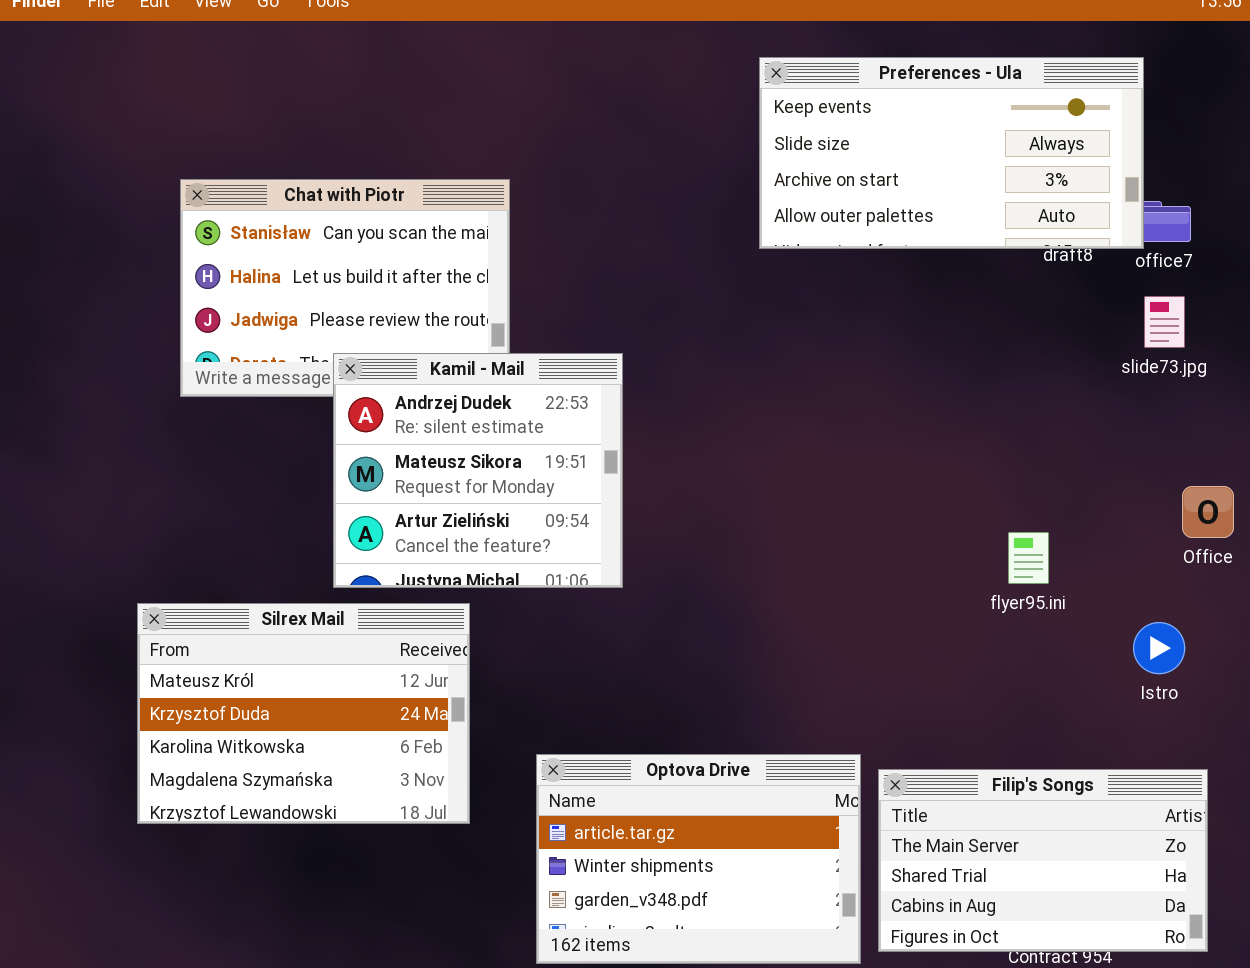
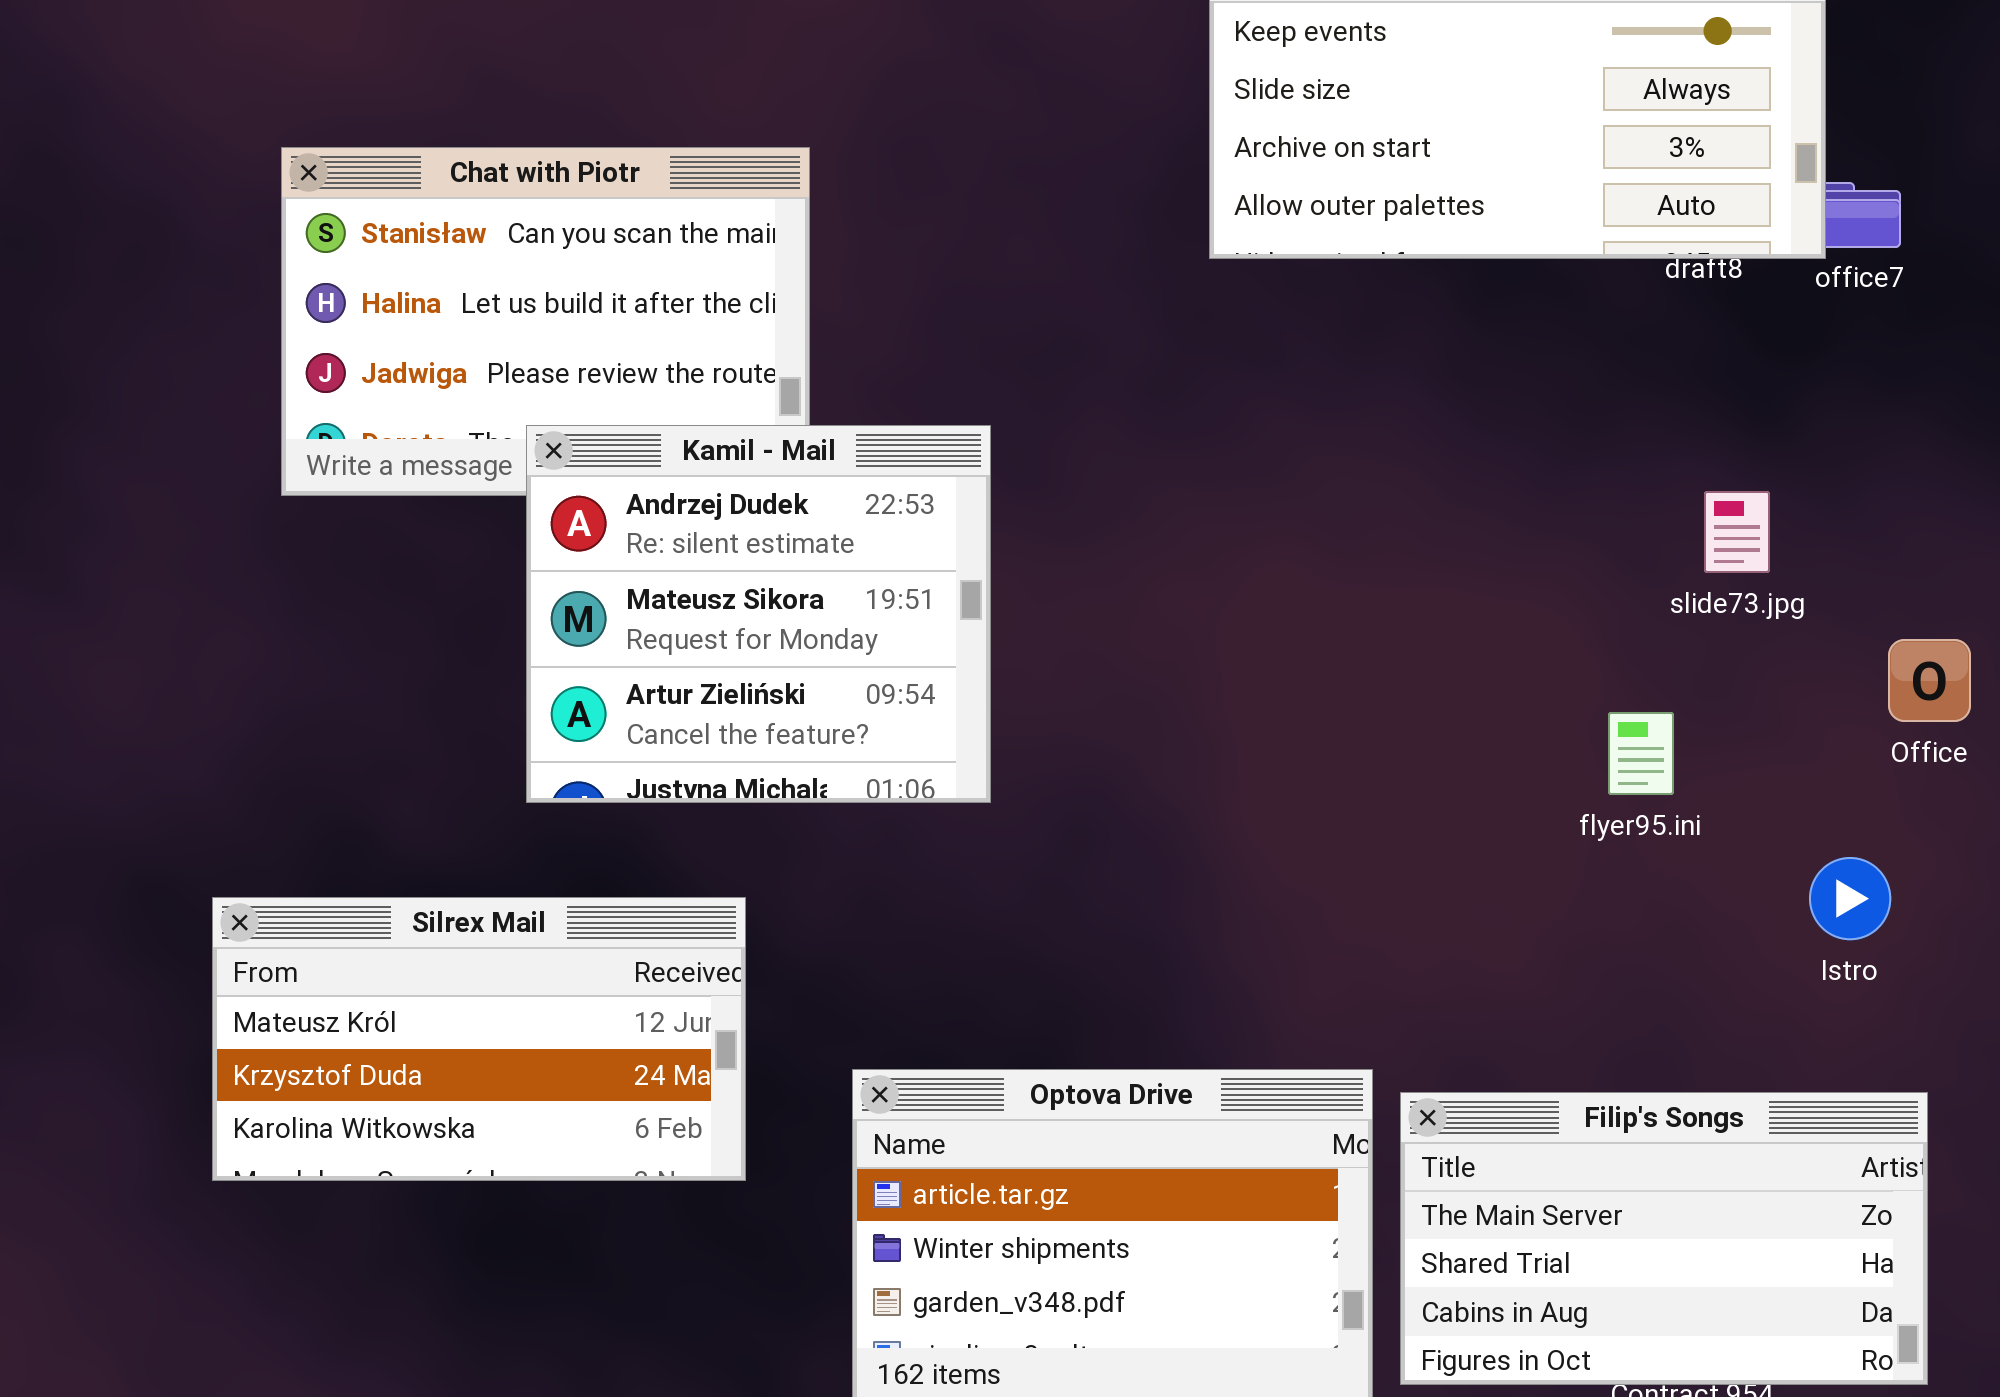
slide73.jpg: [1144,296,1185,348] -> [1704,491,1770,573], moved
Silrex Mail: [137,603,470,824] -> [212,897,746,1181], resized

